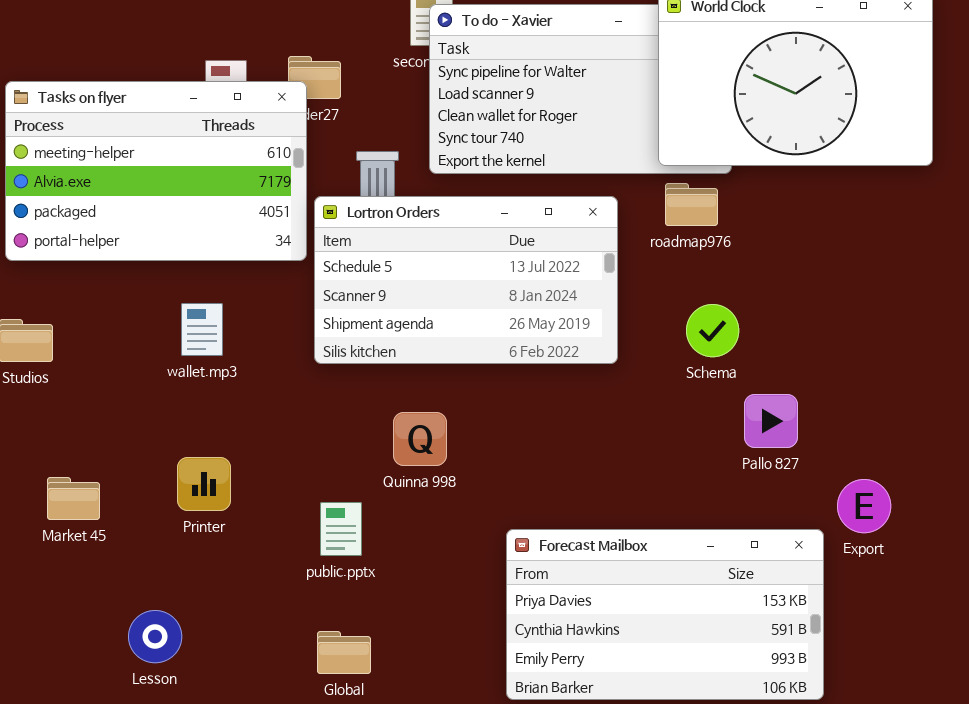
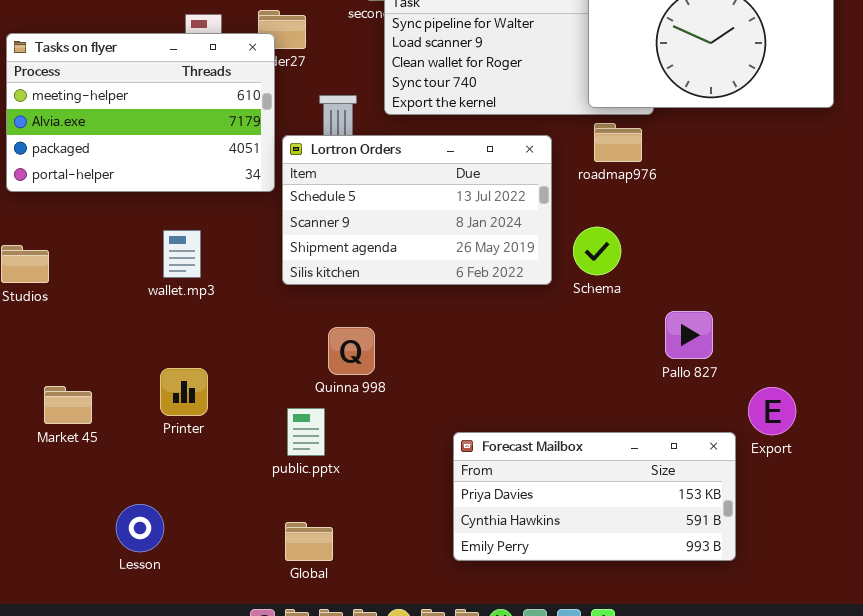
Schema: [686,304,739,357] -> [573,227,621,275], moved
Quinna 998: [393,412,447,466] -> [328,327,375,375], moved
Forecast Mailbox: [506,529,824,700] -> [453,432,736,561], resized

